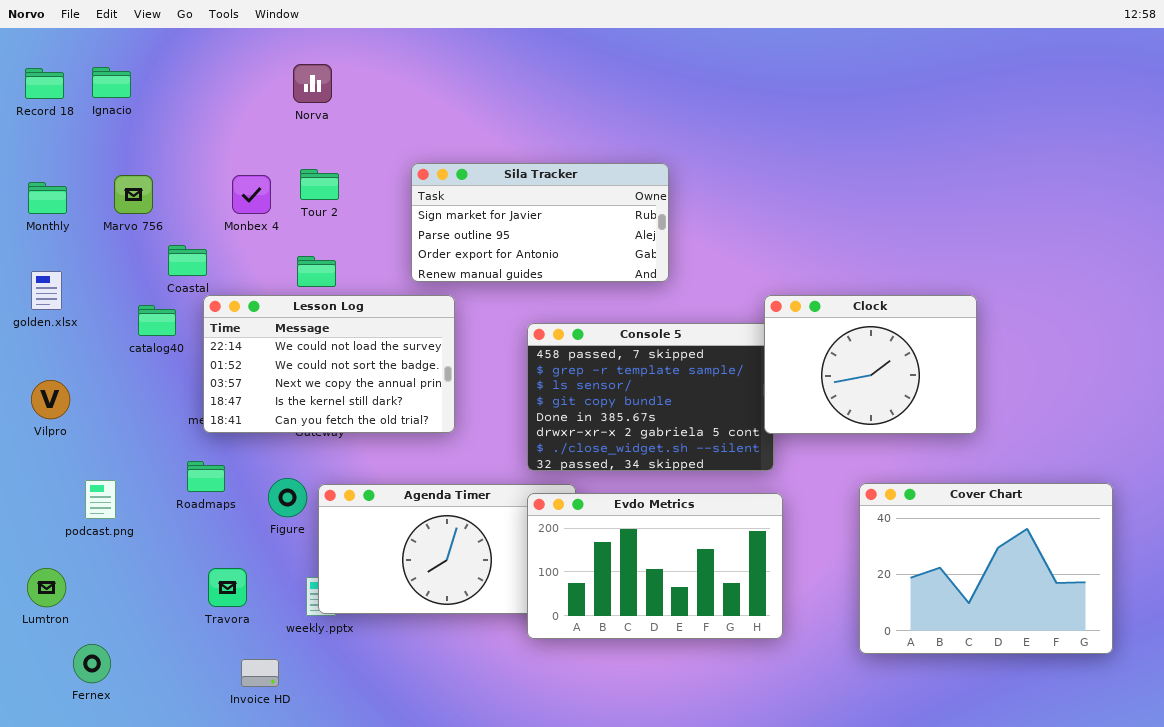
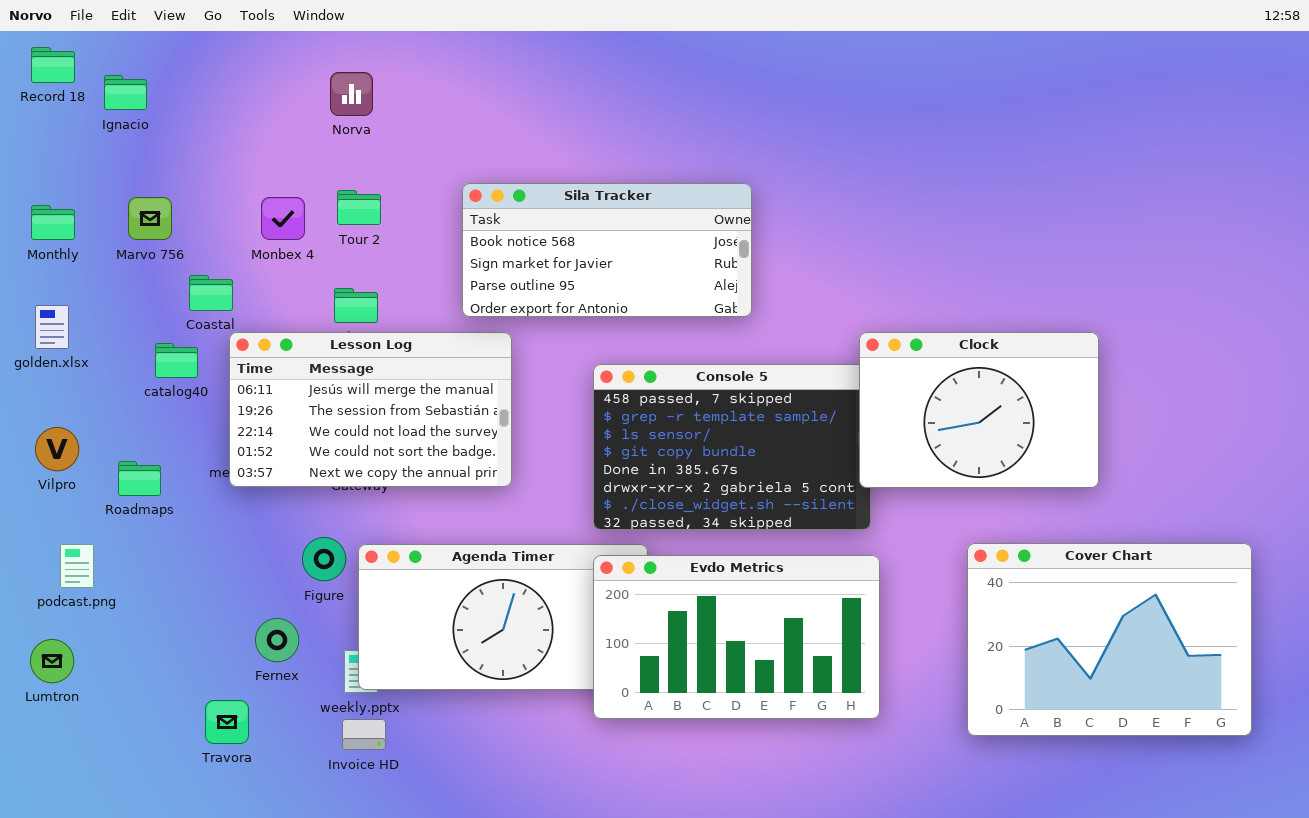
Record 18: [25,68,64,99] -> [31,47,75,83], moved
Sila Tracker: [411,163,669,282] -> [462,183,752,317], scrolled up 1 row
Lesson Log: [203,295,455,433] -> [229,332,512,487], scrolled up 2 rows
Roadmaps: [187,461,225,492] -> [118,461,161,496], moved
podcast.png: [85,480,116,519] -> [60,544,94,588], moved
Travora: [208,568,247,607] -> [205,700,249,744], moved
Fernex: [73,644,111,683] -> [255,618,299,662], moved
Invoice HD: [241,659,279,687] -> [342,719,386,750], moved

